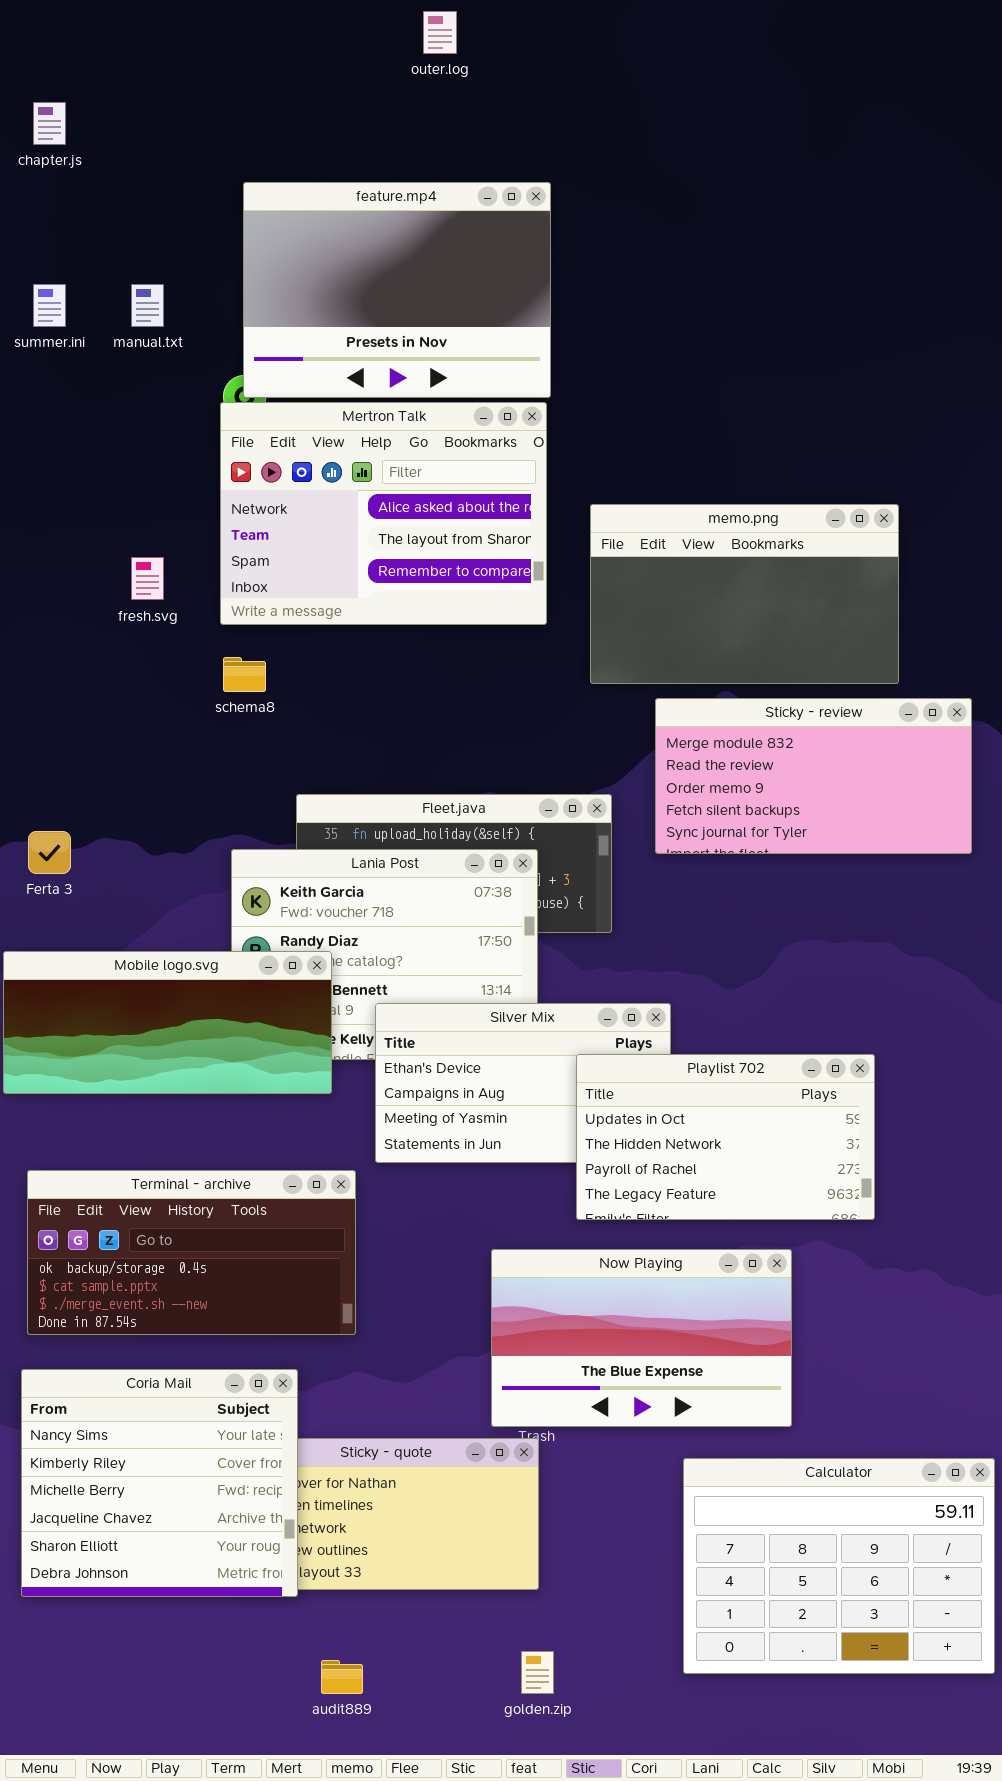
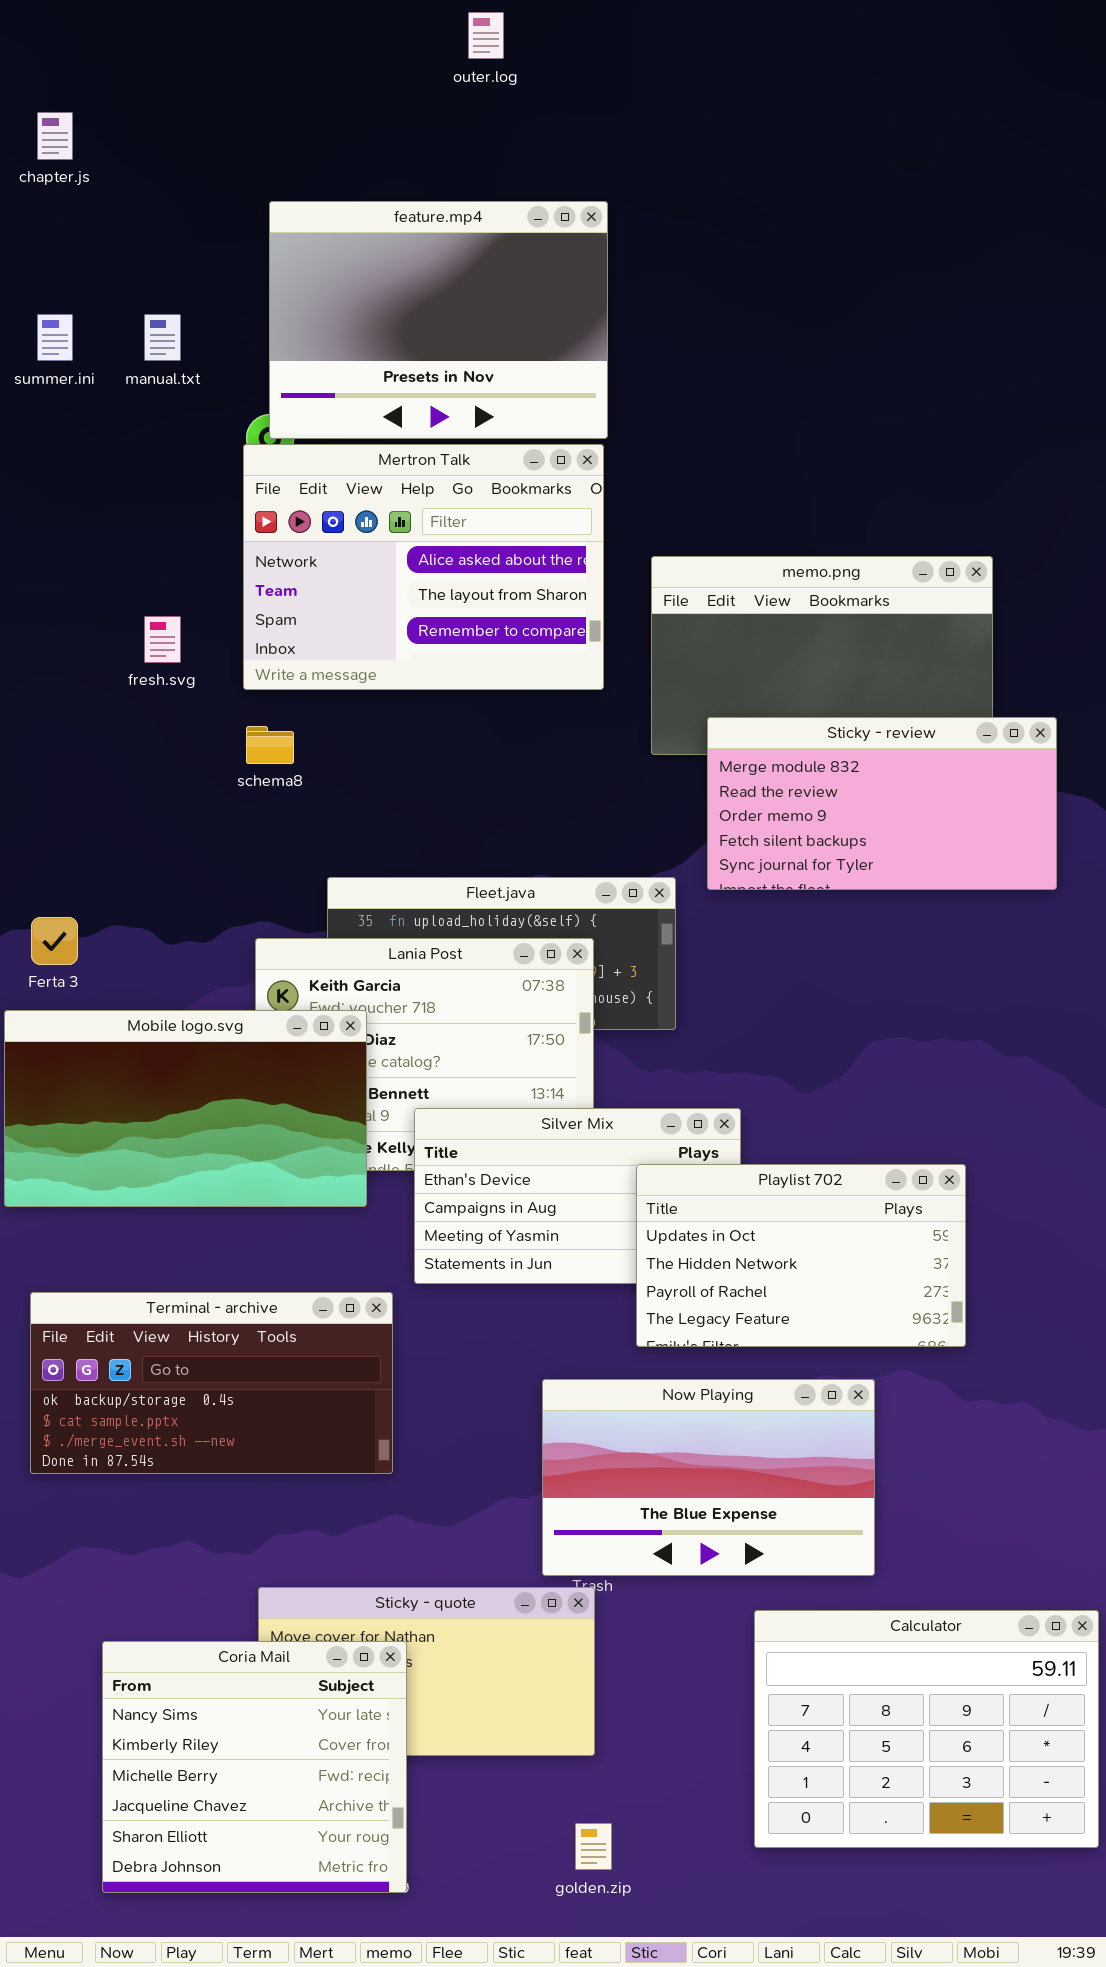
Sticky - review: [655,698,972,854] -> [707,717,1057,890], moved
Mobile logo.svg: [3,951,332,1094] -> [4,1010,367,1207], resized
Coria Mail: [21,1369,298,1597] -> [102,1641,407,1893], moved

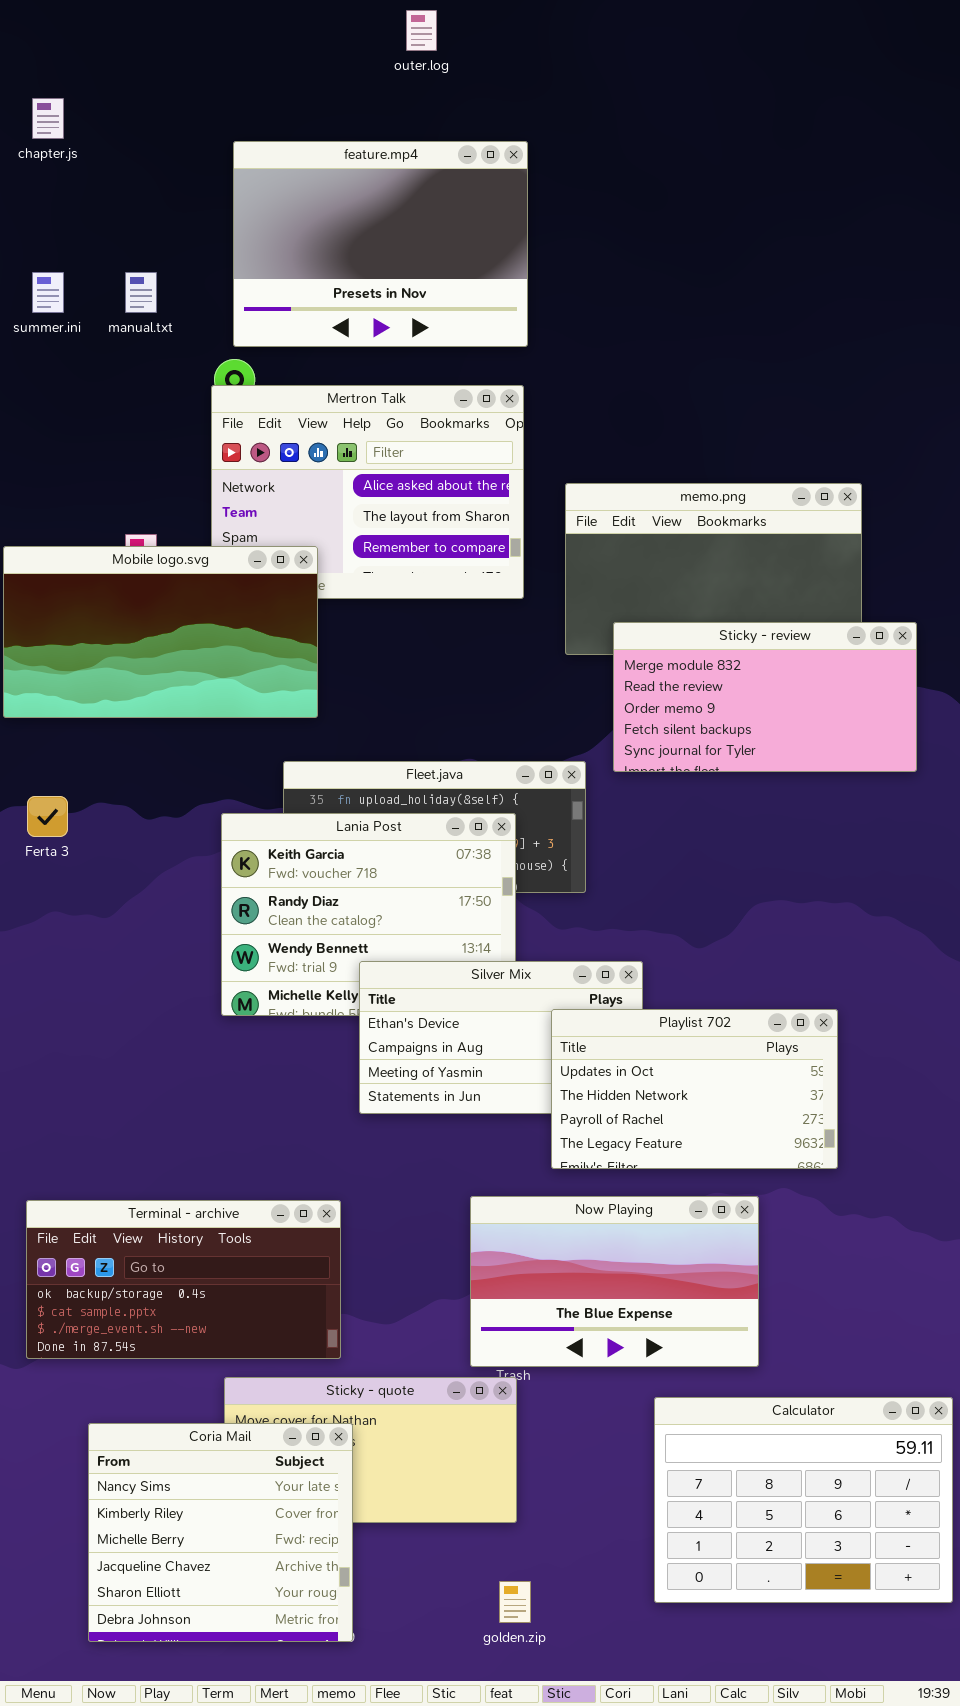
feature.mp4: [269,201,608,439] -> [233,141,528,347], moved
Mobile logo.svg: [4,1010,367,1207] -> [3,546,318,718], moved
Terminal - archive: [30,1292,393,1474] -> [26,1200,341,1359], moved

